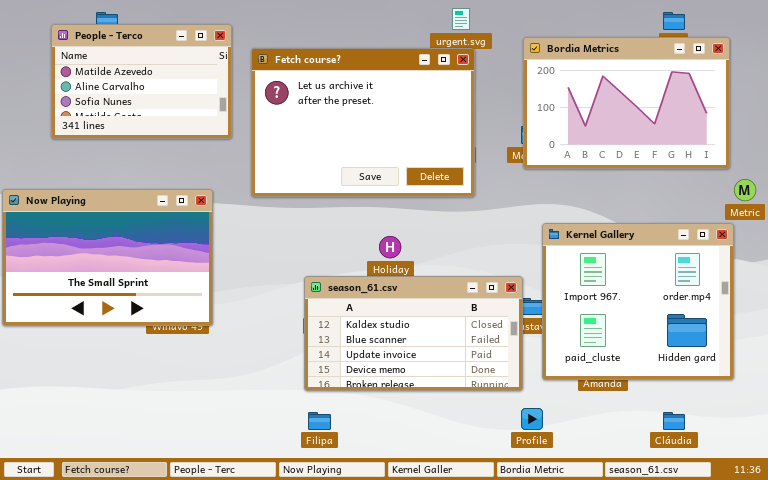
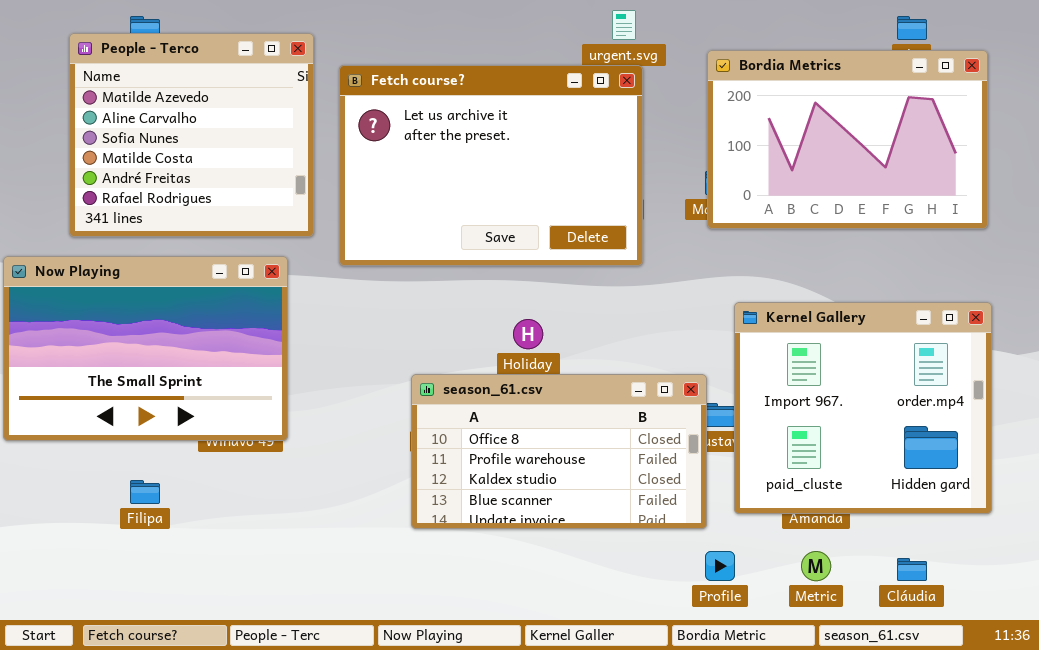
People - Terco: [51,24,232,139] -> [69,33,314,237], resized
Metric: [734,179,756,201] -> [801,551,831,581], moved
season_61.csv: [304,276,523,391] -> [411,374,707,529], scrolled up 2 rows
Filipa: [308,412,331,430] -> [130,480,160,504], moved

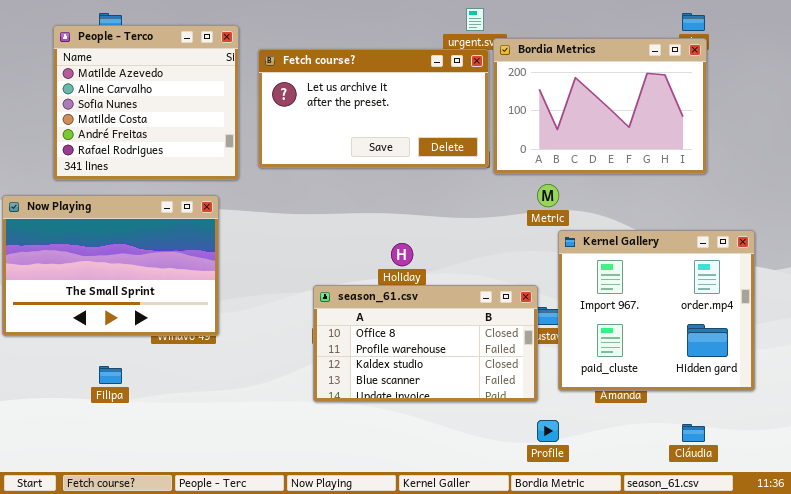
Bordia Metrics: [707,50,988,229] -> [493,38,707,174], moved
Fetch course?: [339,65,643,266] -> [258,49,489,168], resized
Metric: [801,551,831,581] -> [537,184,559,207], moved

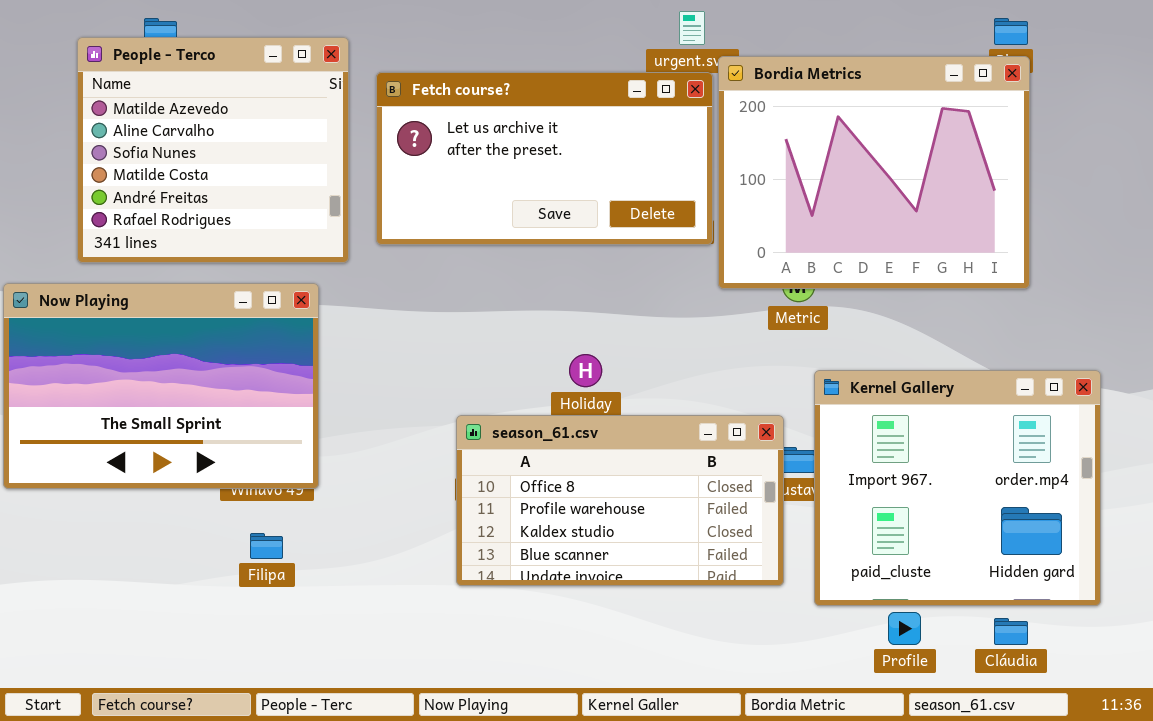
Bordia Metrics: [493,38,707,174] -> [718,56,1030,289], resized
Kernel Gallery: [558,230,755,391] -> [814,370,1101,606], moved
Filipa: [99,366,122,384] -> [250,533,283,559], moved
Profile: [537,420,559,442] -> [888,612,921,645], moved

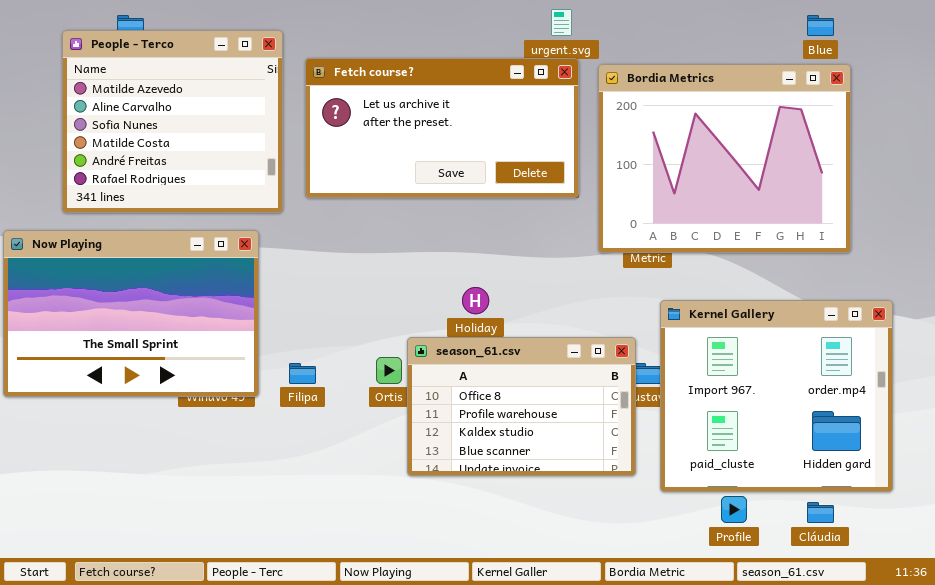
Bordia Metrics: [718,56,1030,289] -> [598,64,851,253], moved
season_61.csv: [456,415,784,586] -> [407,337,636,476], resized
Filipa: [250,533,283,559] -> [289,363,316,384], moved

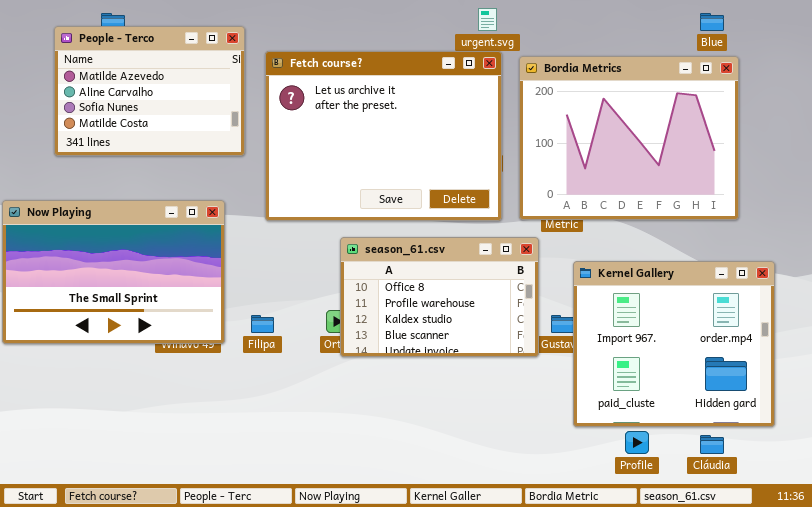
People - Terco: [62,30,283,213] -> [54,26,245,156], resized
Fetch course?: [305,58,579,198] -> [265,51,502,221], resized
season_61.csv: [407,337,636,476] -> [340,237,539,357], moved

